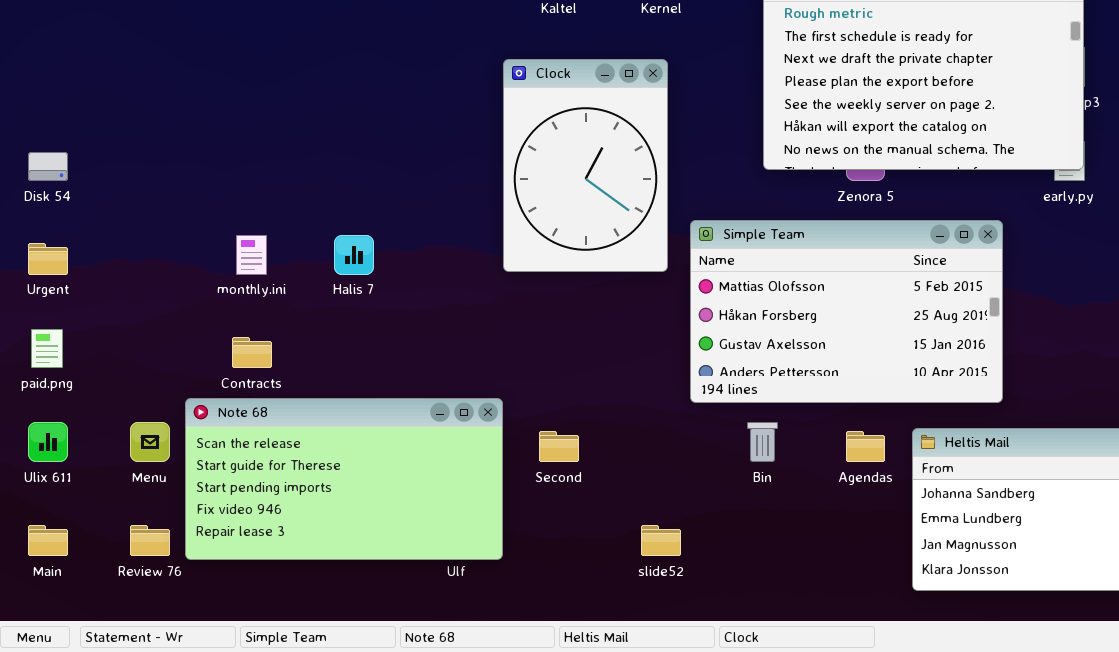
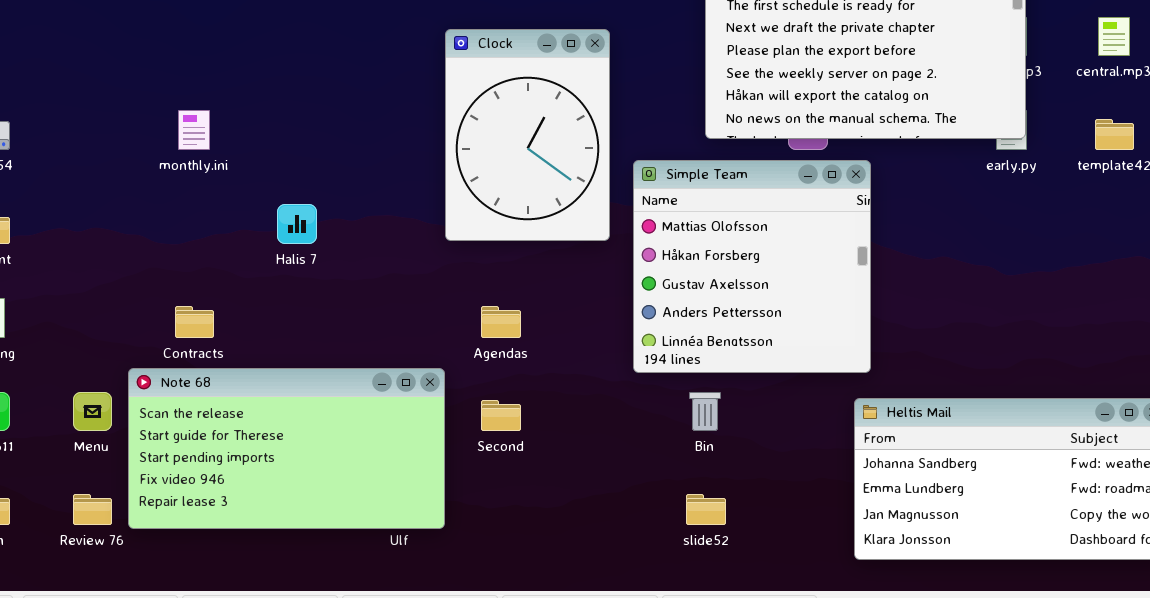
Simple Team: [690,220,1003,403] -> [633,160,871,373], resized
monthly.ini: [236,235,267,275] -> [178,110,210,150], moved
Agendas: [846,431,885,462] -> [481,306,521,338], moved
slide52: [641,525,681,556] -> [686,494,726,525], moved

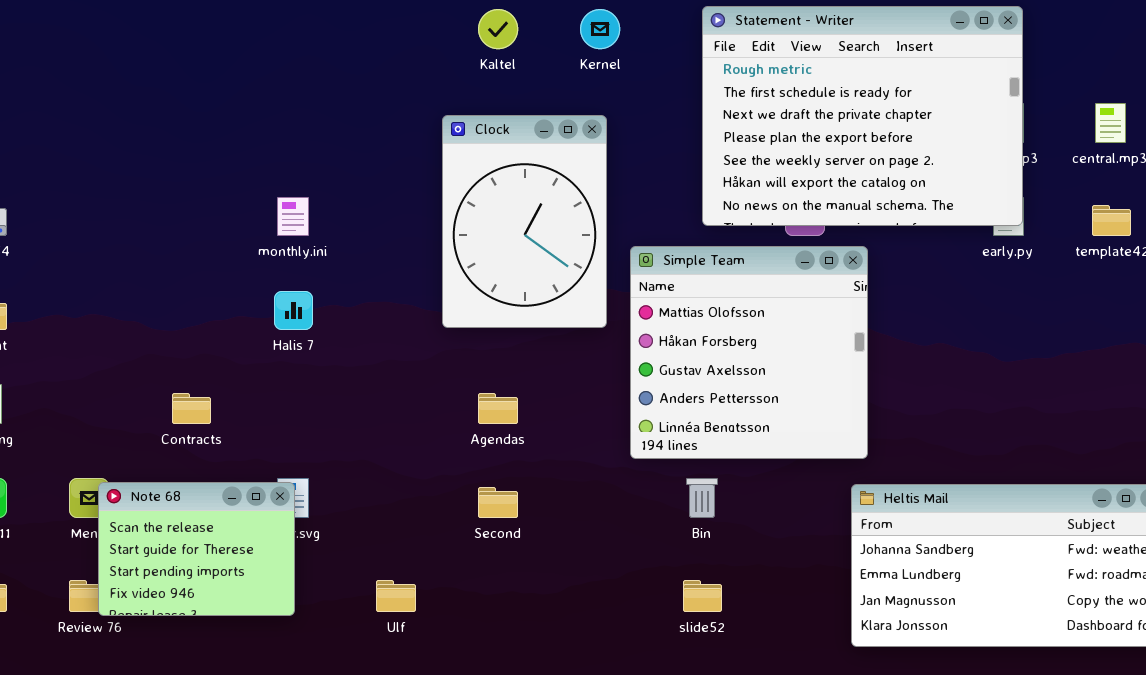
monthly.ini: [178,110,210,150] -> [277,197,309,236], moved
Note 68: [128,368,445,529] -> [98,482,295,616], moved, resized

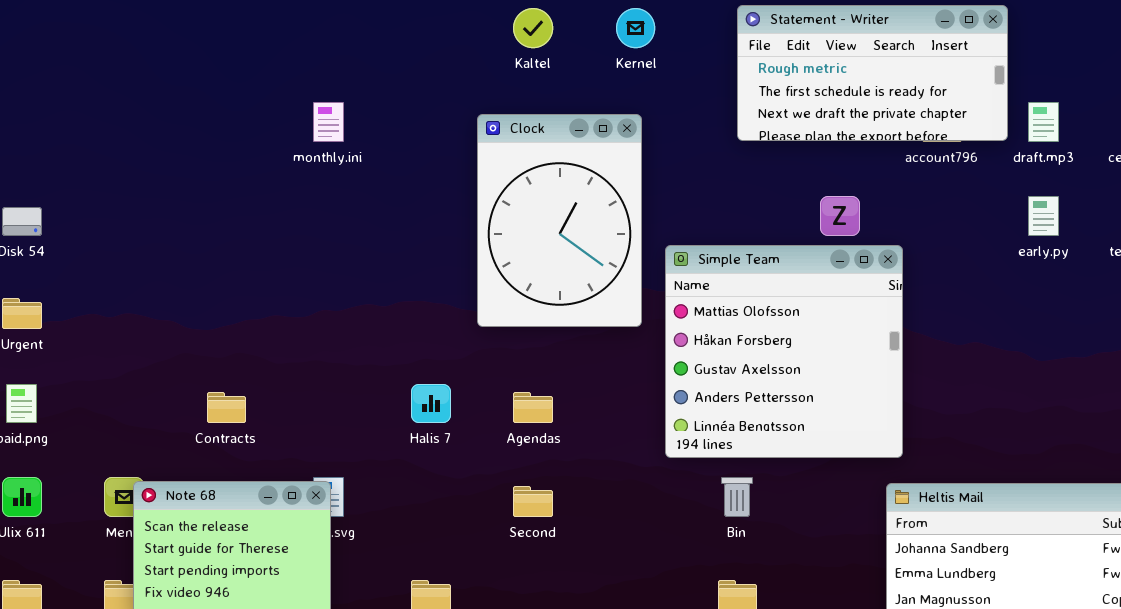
Statement - Writer: [702,6,1023,226] -> [737,5,1008,141], resized
monthly.ini: [277,197,309,236] -> [313,102,344,142], moved
Halis 7: [274,291,313,330] -> [411,384,451,423], moved

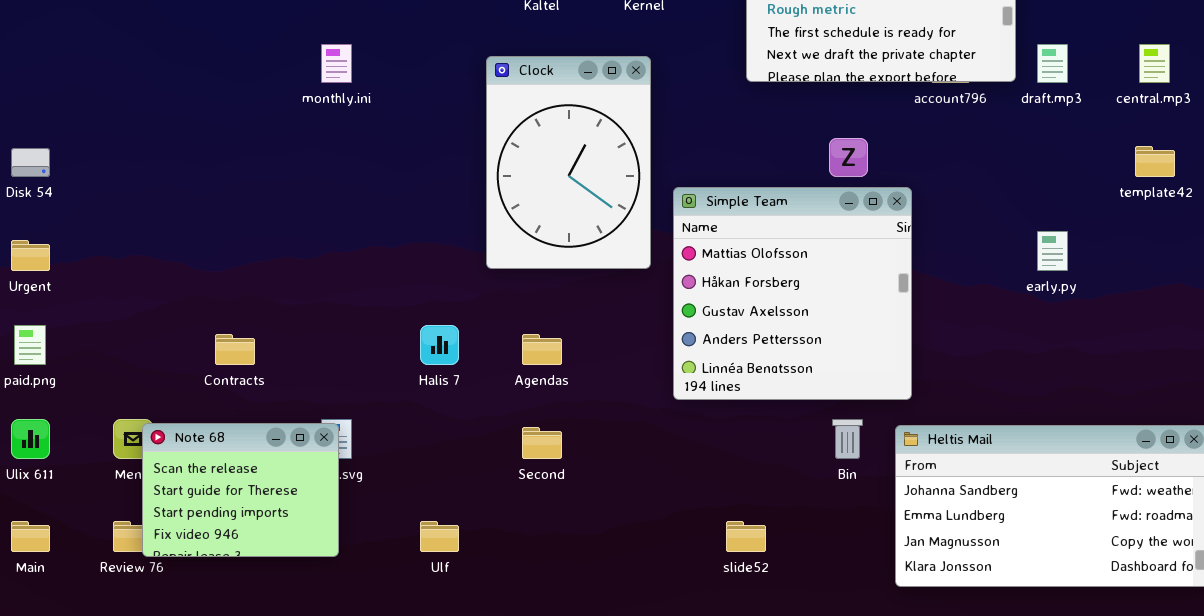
early.py: [1028,196,1059,236] -> [1037,231,1068,271], moved
Bin: [721,477,753,517] -> [832,419,863,459], moved

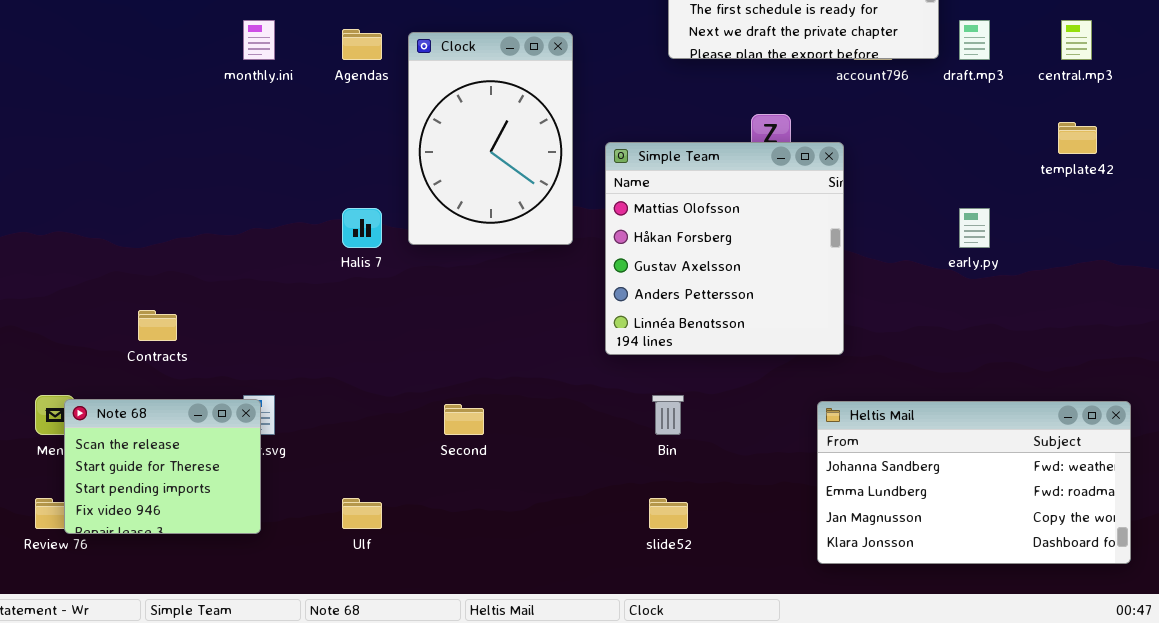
Simple Team: [673,187,912,400] -> [605,142,844,355], moved
Halis 7: [420,325,459,365] -> [342,208,382,248], moved
Agendas: [522,334,562,365] -> [342,29,382,60], moved
Bin: [832,419,863,459] -> [652,395,684,435], moved

